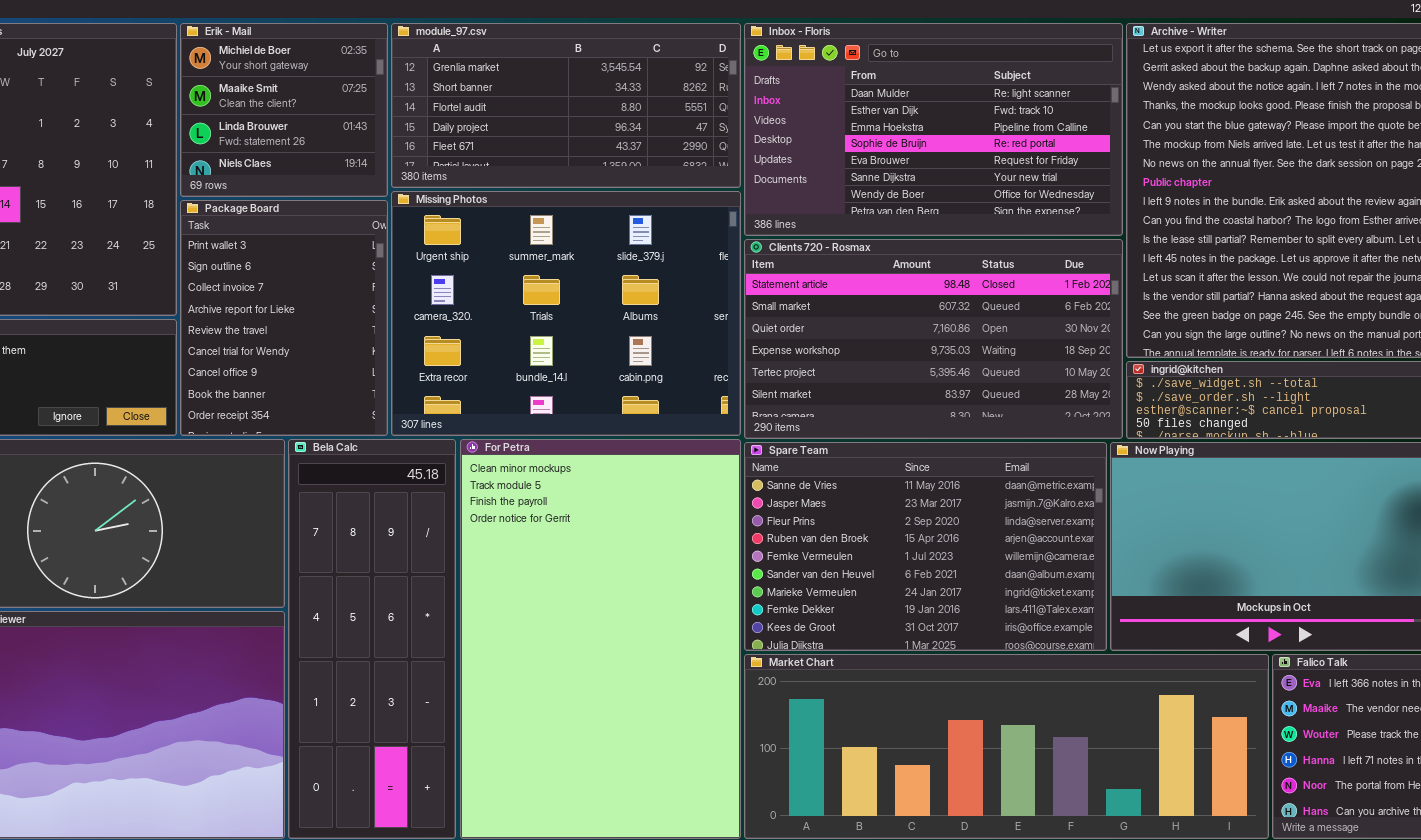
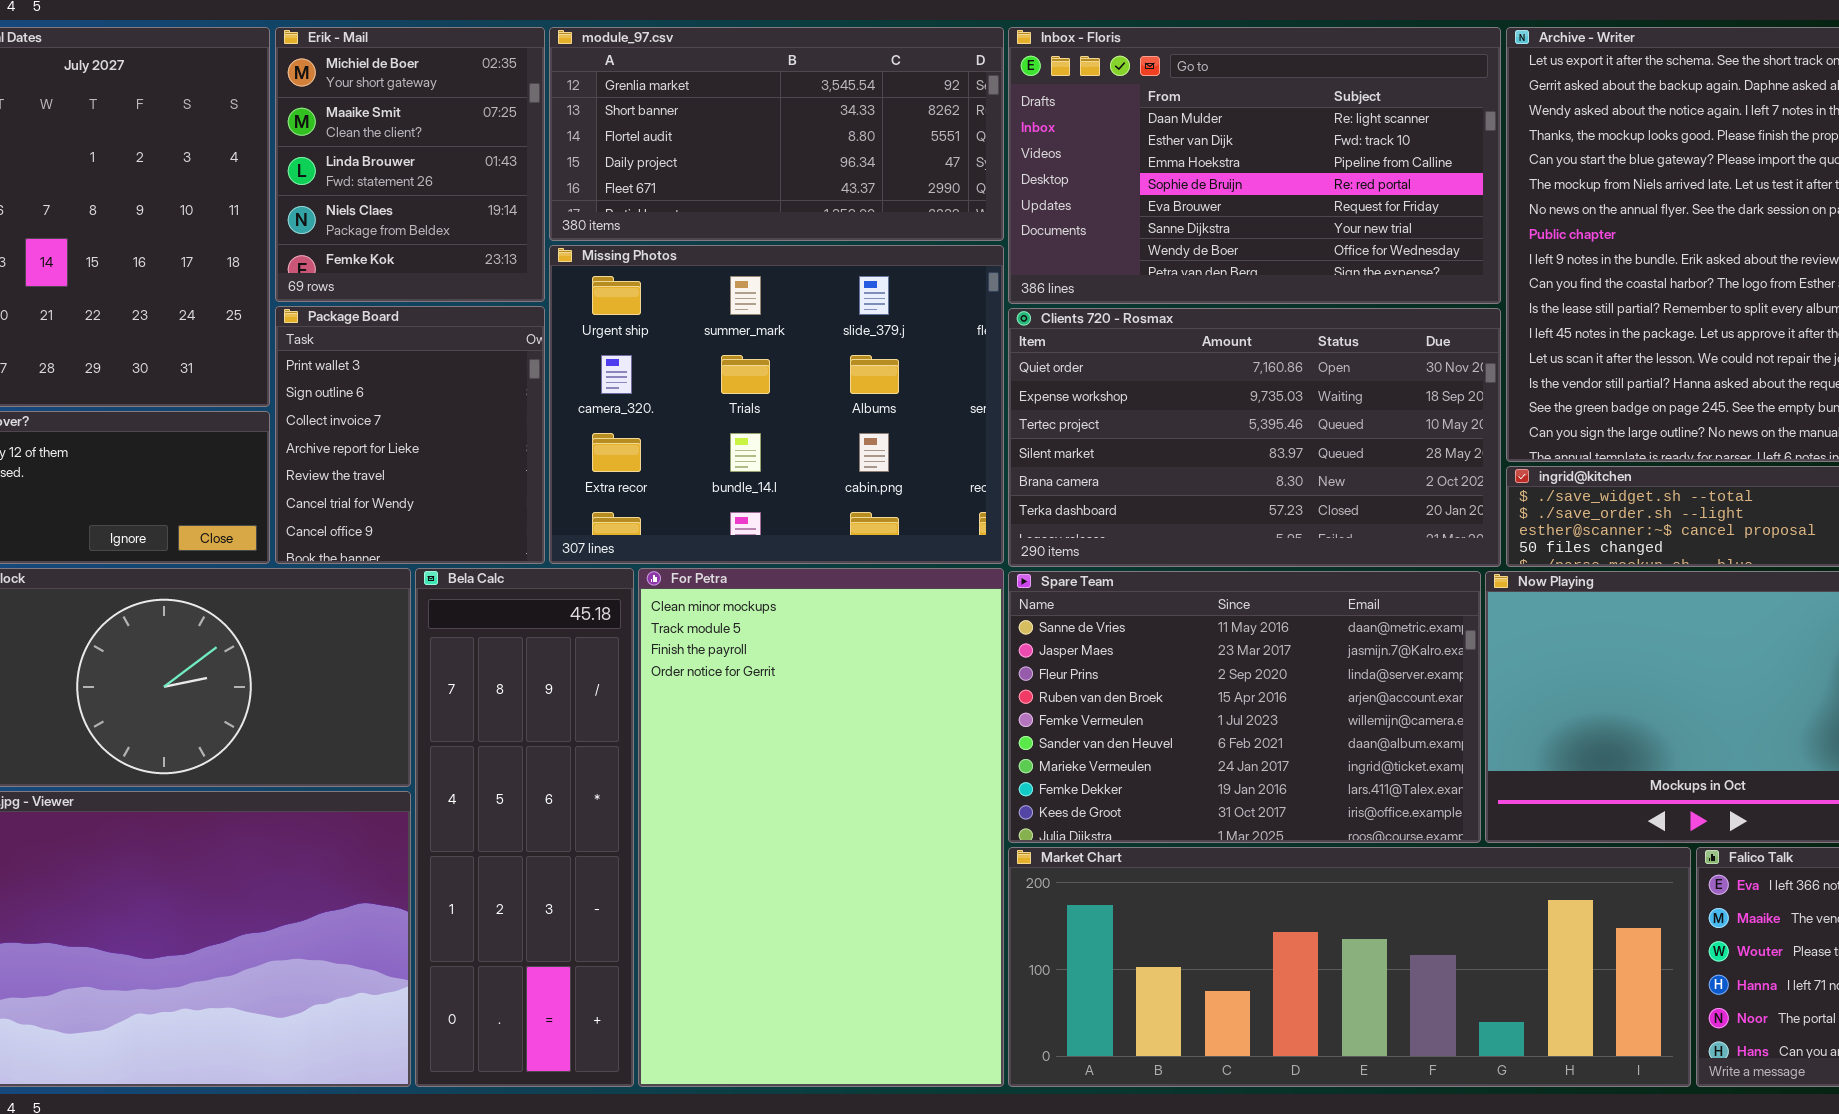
Erik - Mail: [180,23,388,197] -> [275,27,545,302], resized
Package Board: [180,200,388,436] -> [275,306,545,564], resized
Clients 720 - Rosmax: [744,239,1123,439] -> [1008,308,1501,567], scrolled down 2 rows

